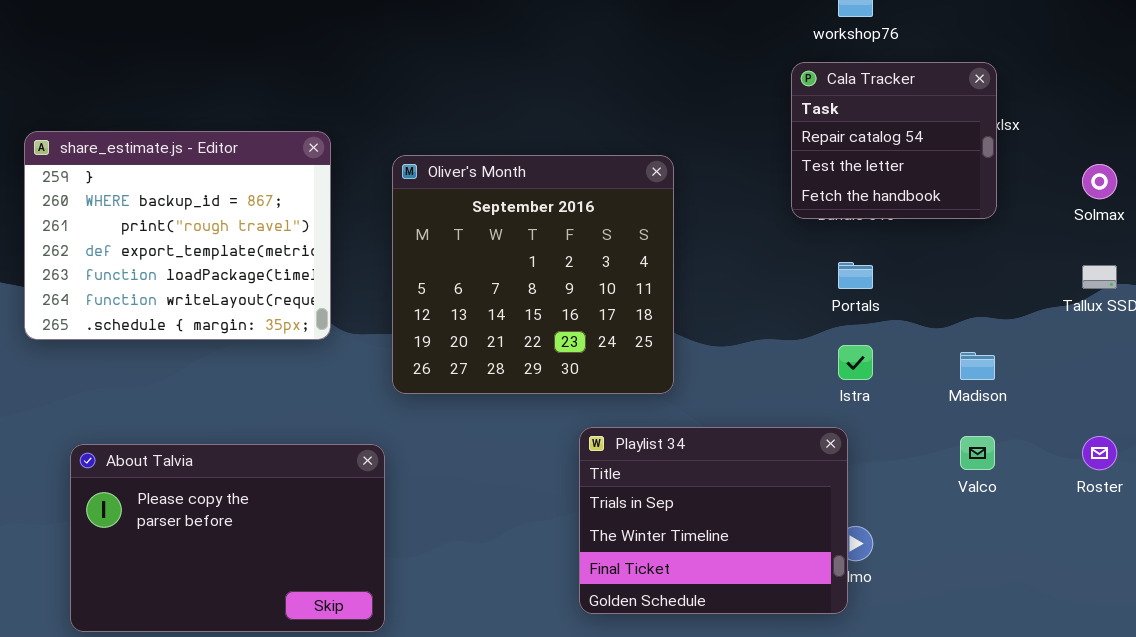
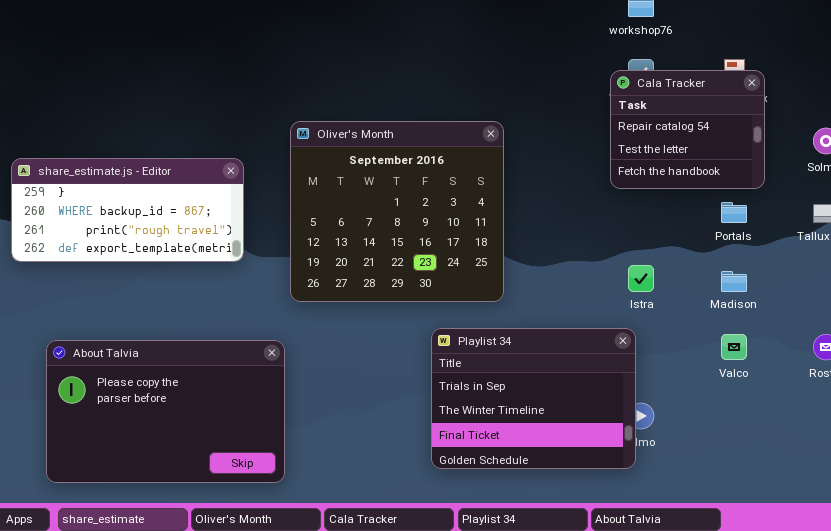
Cala Tracker: [791,62,997,219] -> [610,70,765,189], moved
share_estimate.js - Editor: [24,131,331,340] -> [11,158,244,262], resized
Portals: [838,262,873,289] -> [721,202,747,223], moved

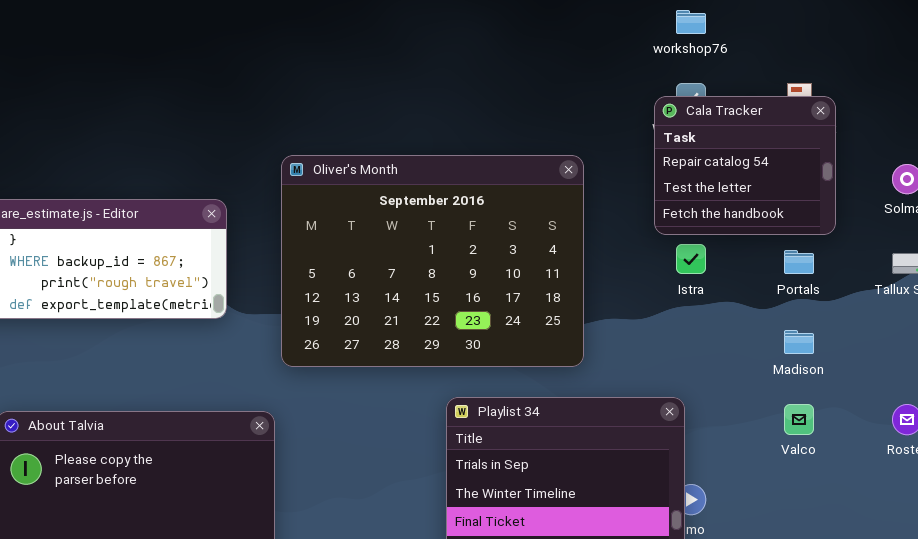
Oliver's Month: [290,121,504,302] -> [281,155,584,367], resized
Istra: [628,265,654,292] -> [676,244,706,274], moved

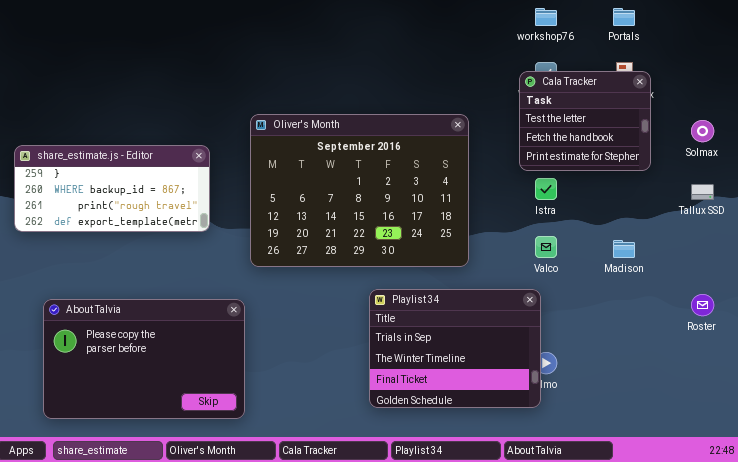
Cala Tracker: [654,96,836,235] -> [519,71,651,171], scrolled down 1 row
Portals: [784,250,814,274] -> [613,8,635,26], moved
Valco: [784,404,814,435] -> [535,236,557,258], moved

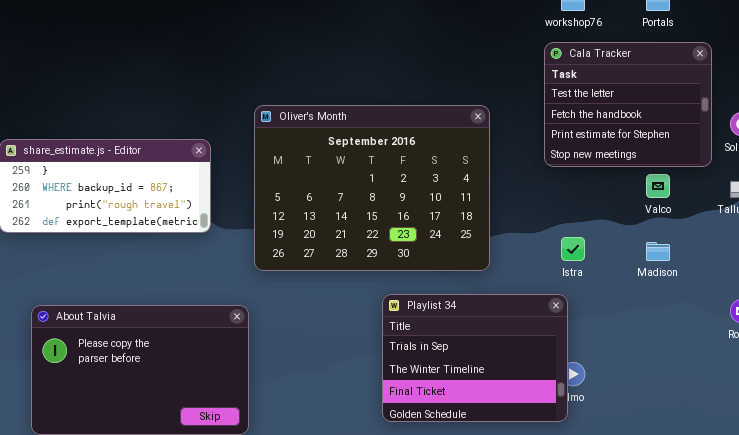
Cala Tracker: [519,71,651,171] -> [544,42,712,167], resized
Istra: [535,178,557,200] -> [561,237,585,261], moved
Valco: [535,236,557,258] -> [646,174,670,198], moved

